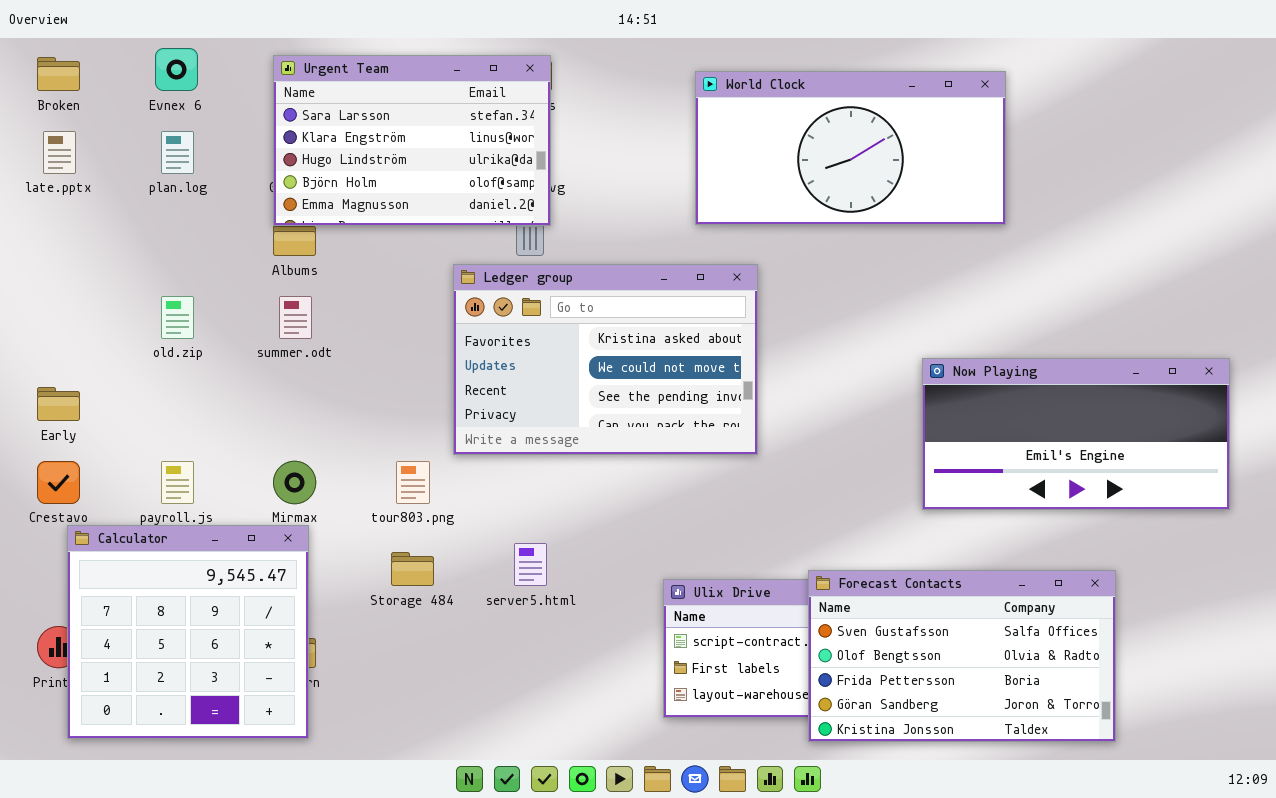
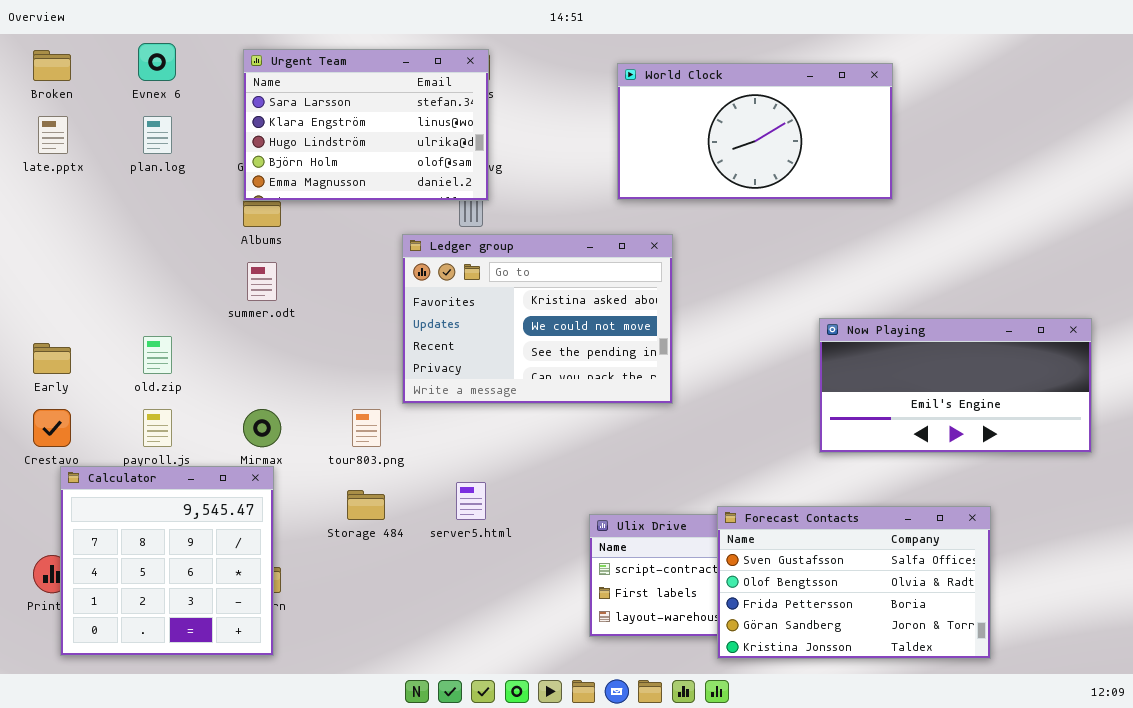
old.zip: [161,296,194,339] -> [143,336,172,374], moved

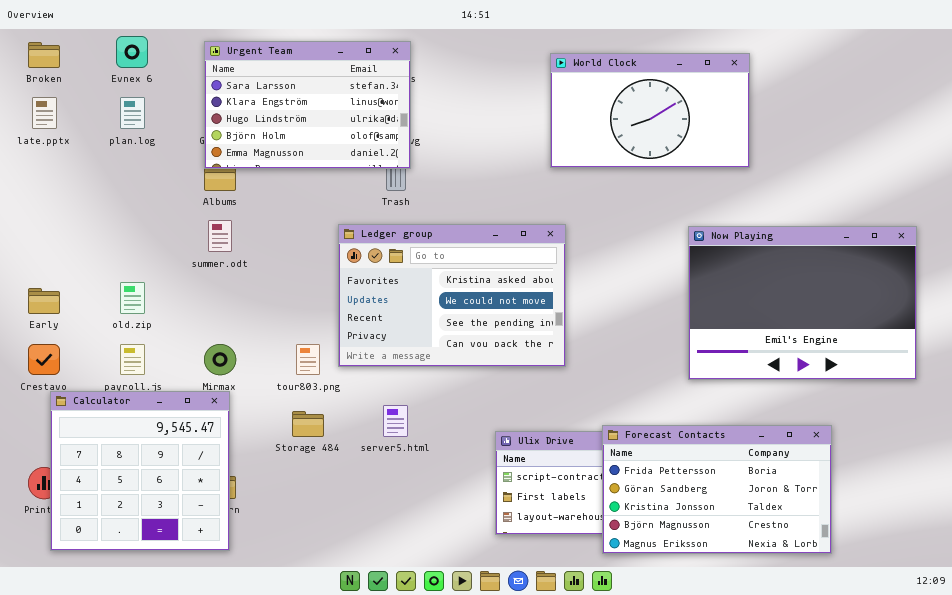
World Clock: [617,63,893,200] -> [550,53,750,168], resized
Ledger group: [402,234,673,404] -> [338,224,566,367], moved
Now Playing: [819,318,1092,453] -> [688,226,917,380], resized
Forecast Contacts: [717,506,991,659] -> [602,425,832,554], scrolled down 2 rows

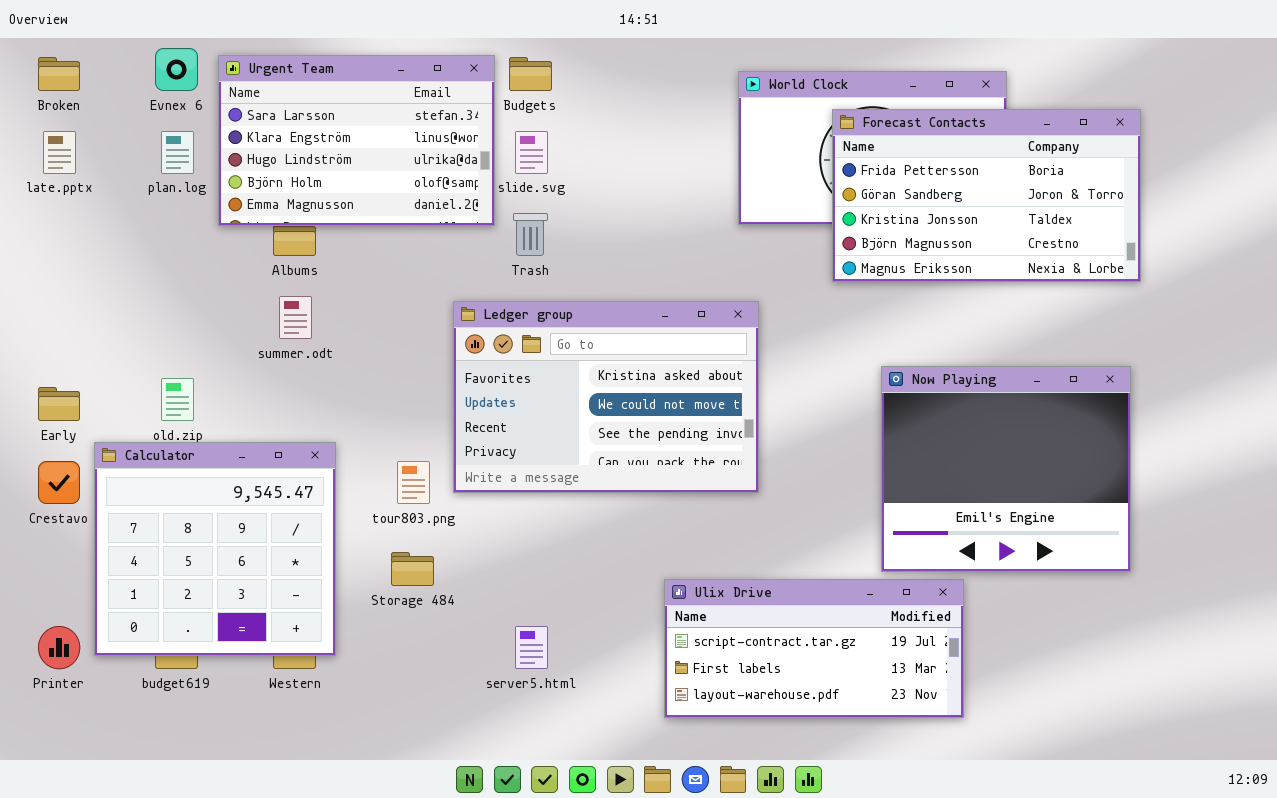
Urgent Team: [204,41,411,169] -> [218,55,495,226], moved
Now Playing: [688,226,917,380] -> [881,366,1131,572], moved, resized
Calculator: [50,391,230,551] -> [94,442,336,656], moved
server5.html: [383,405,408,437] -> [515,626,548,669], moved
Forecast Contacts: [602,425,832,554] -> [832,109,1141,282], moved

